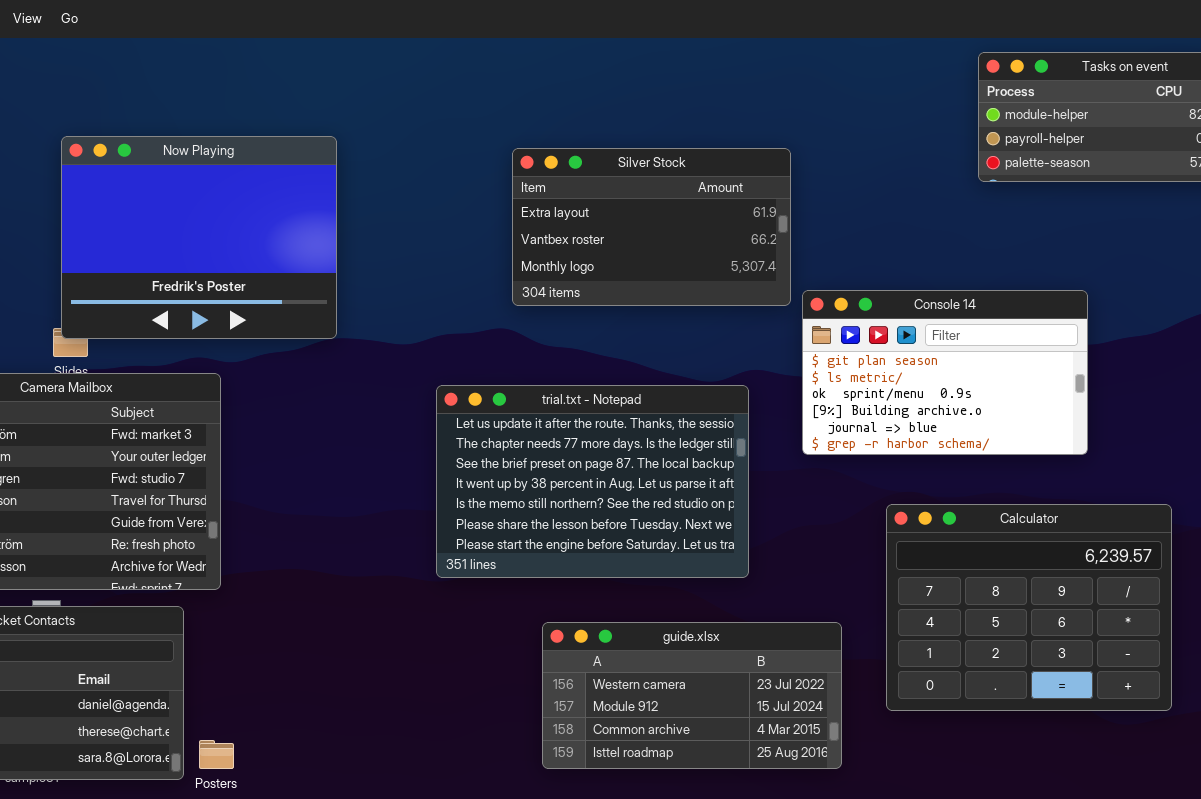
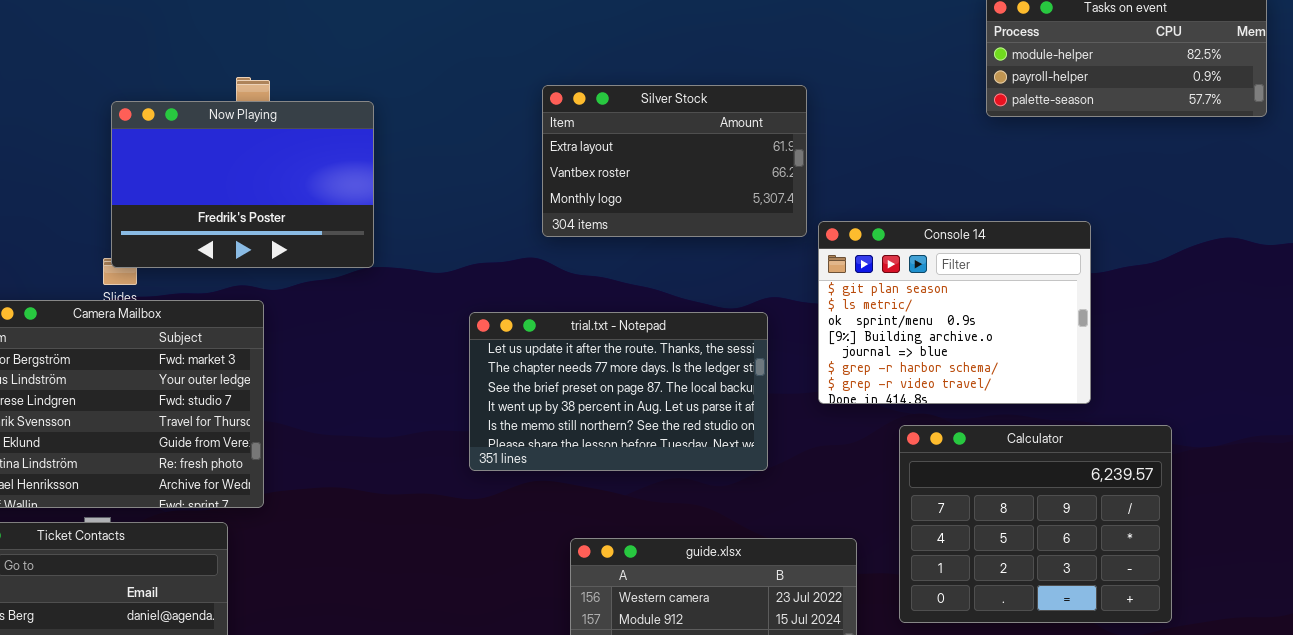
Now Playing: [61,136,337,339] -> [111,101,374,268], resized
Console 14: [802,290,1088,455] -> [818,221,1091,404], resized
trial.txt - Notepad: [436,385,749,578] -> [469,312,768,471], resized

